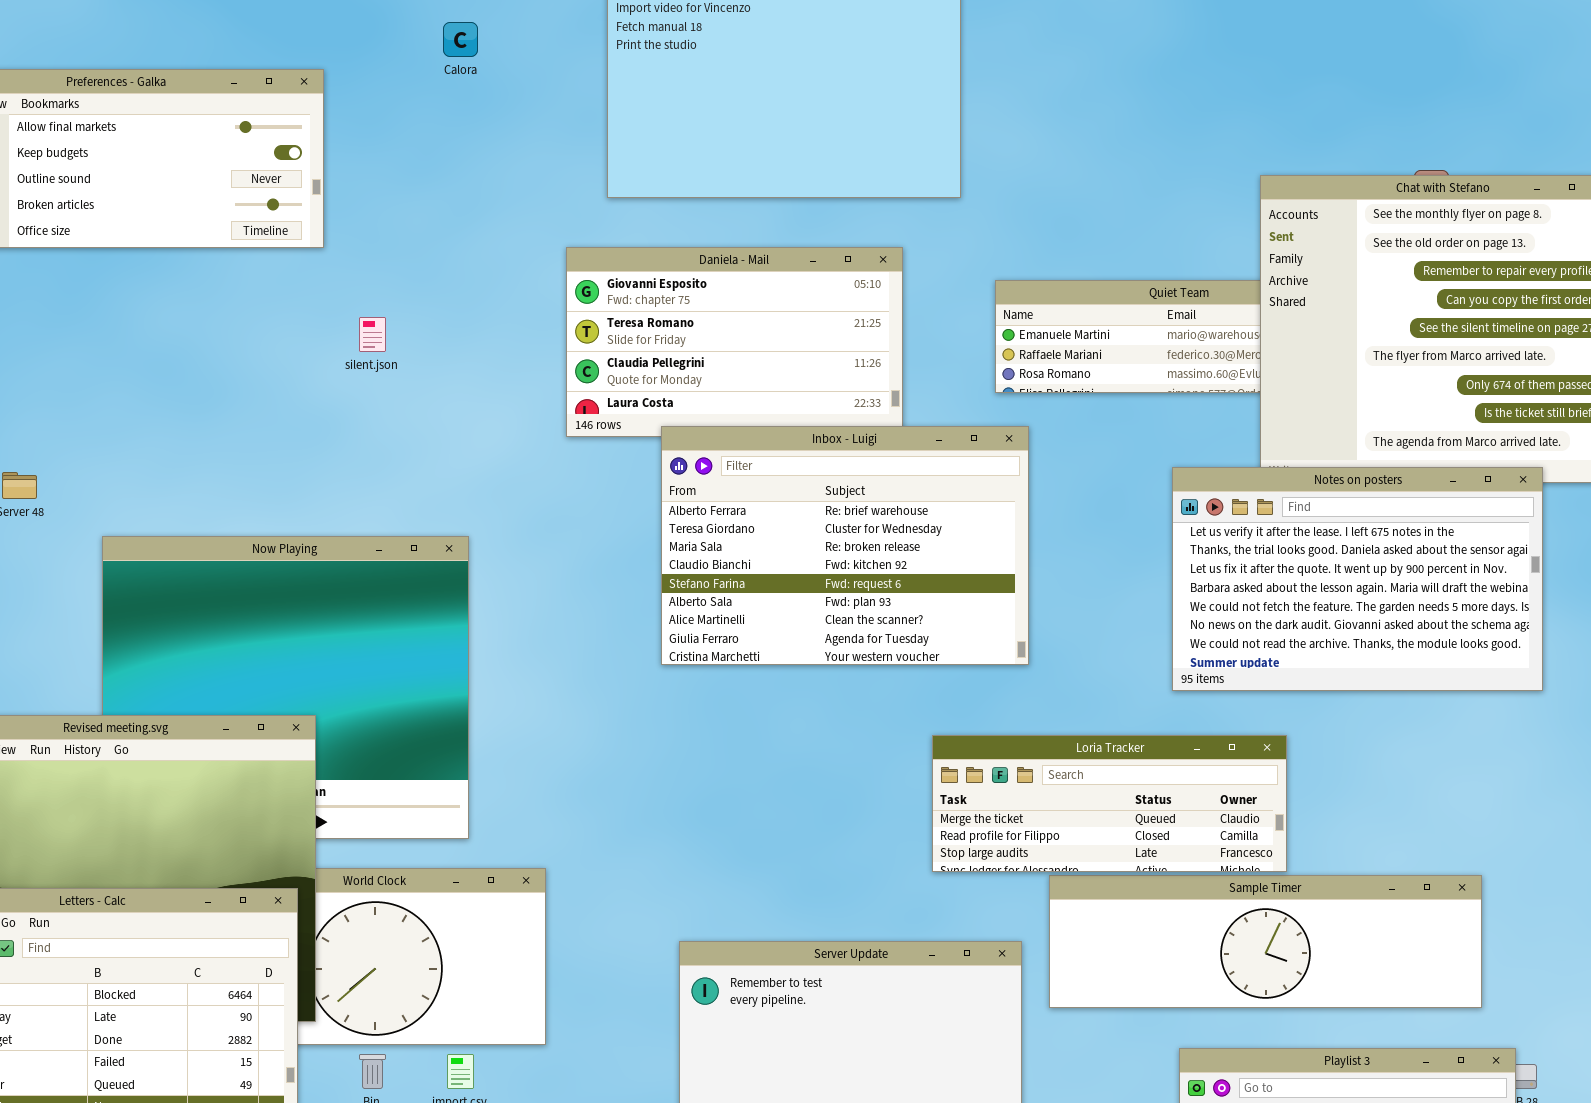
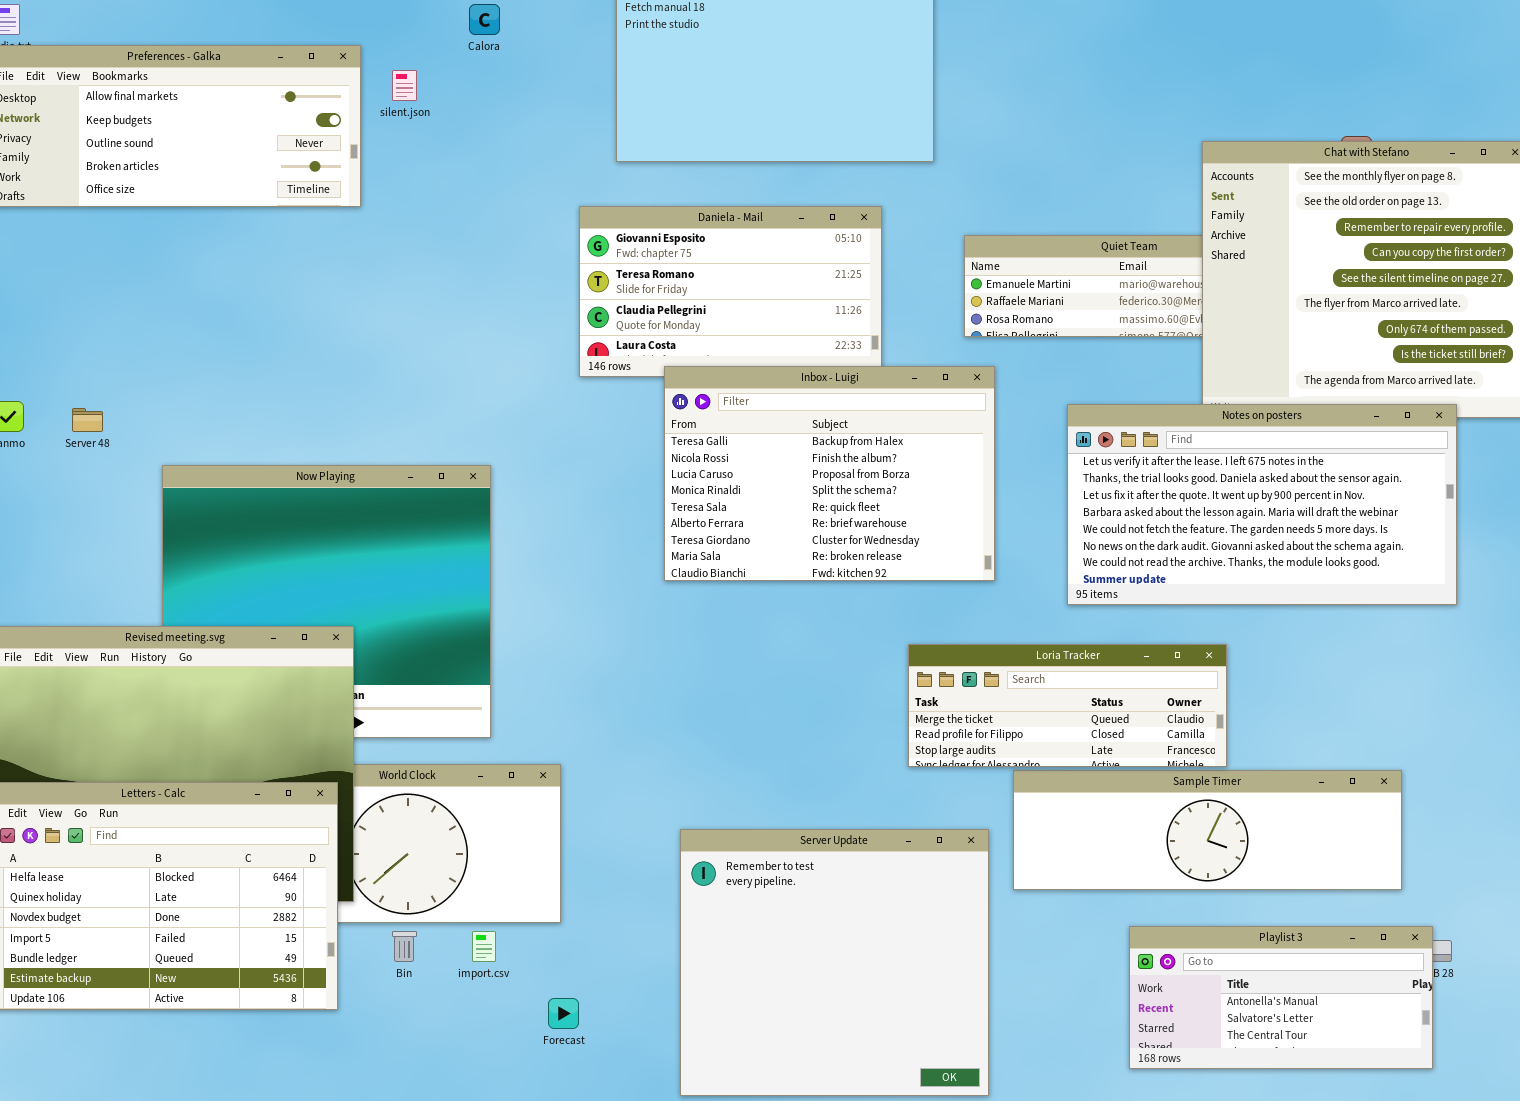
silent.json: [359,317,386,352] -> [392,70,417,101], moved
Inbox - Luigi: [661,426,1029,665] -> [664,366,995,581], scrolled up 5 rows
Notes on posters: [1172,467,1543,691] -> [1067,404,1457,605], resized

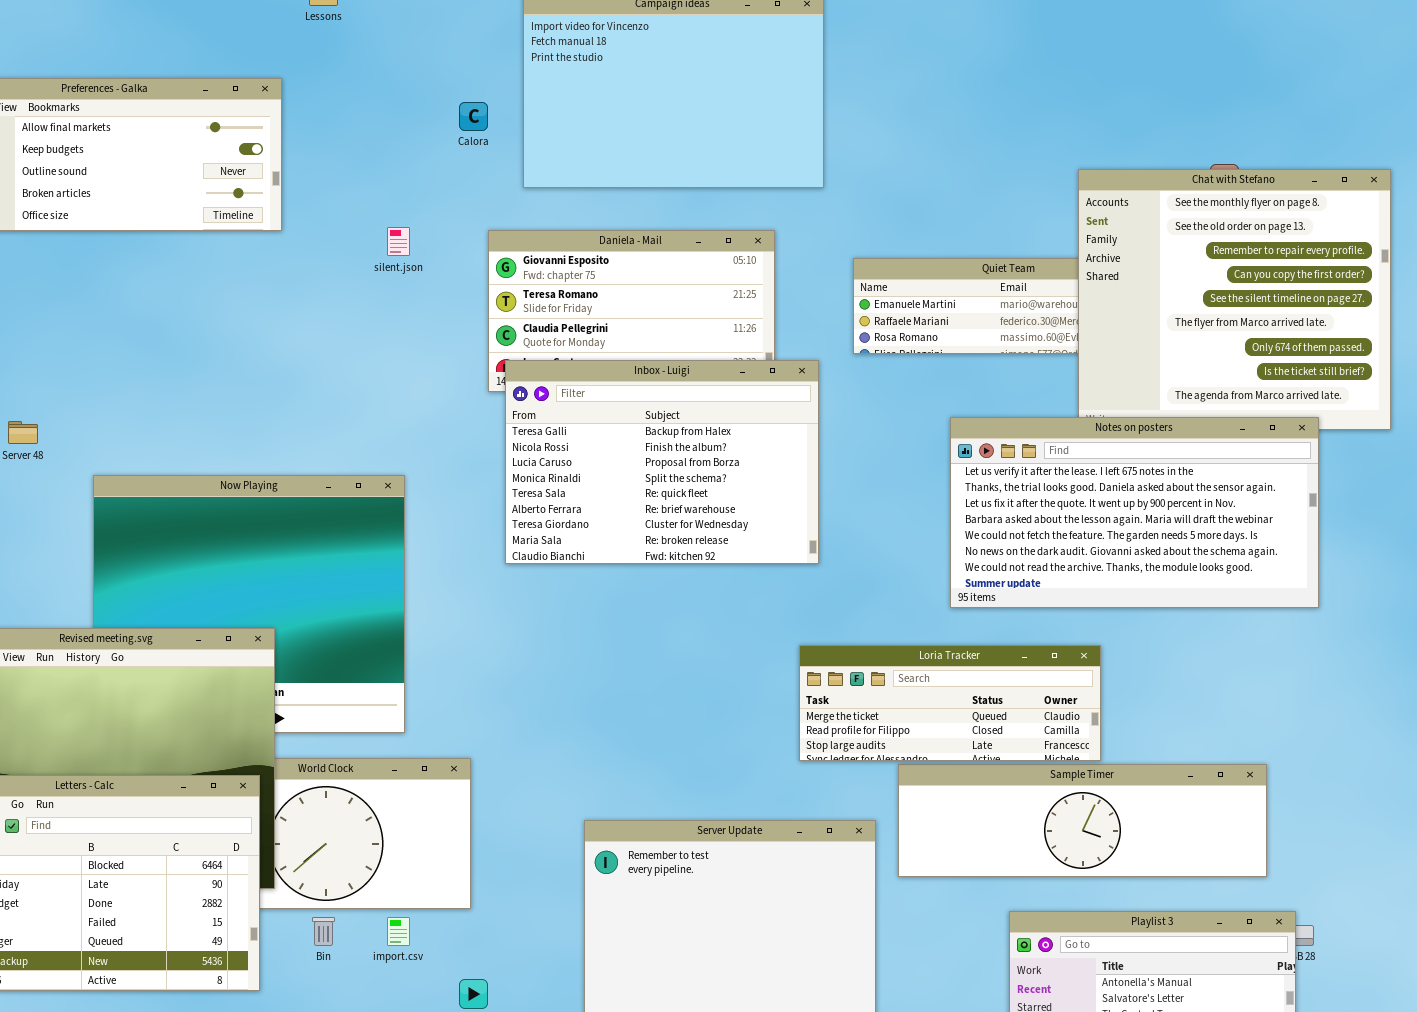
Calora: [469,4,500,35] -> [459,102,488,131], moved
silent.json: [392,70,417,101] -> [387,227,410,256], moved
Inbox - Luigi: [664,366,995,581] -> [505,360,819,564], moved

